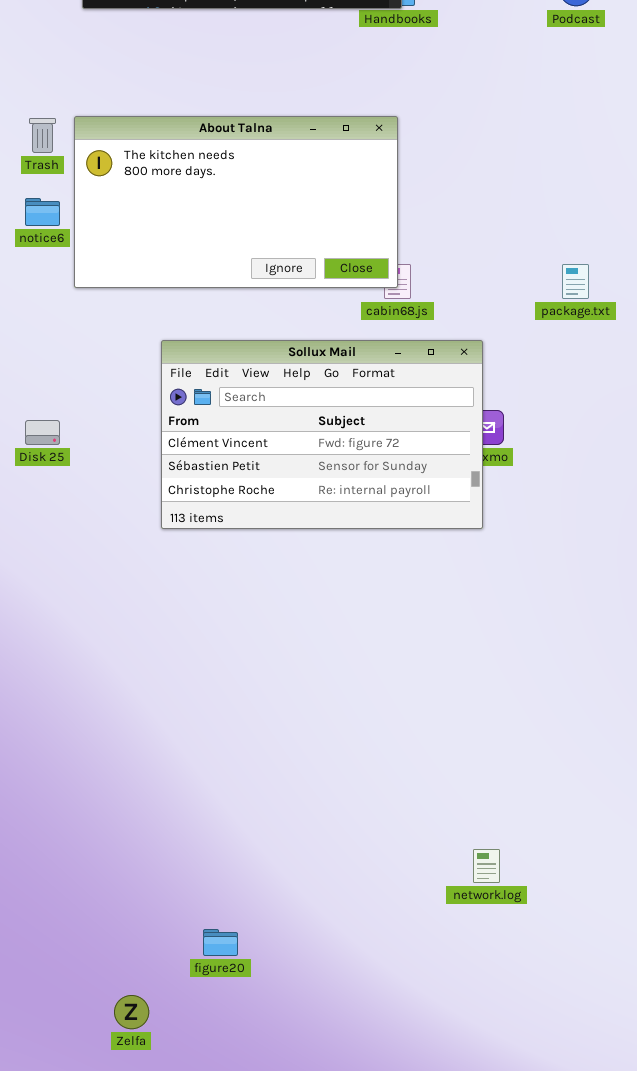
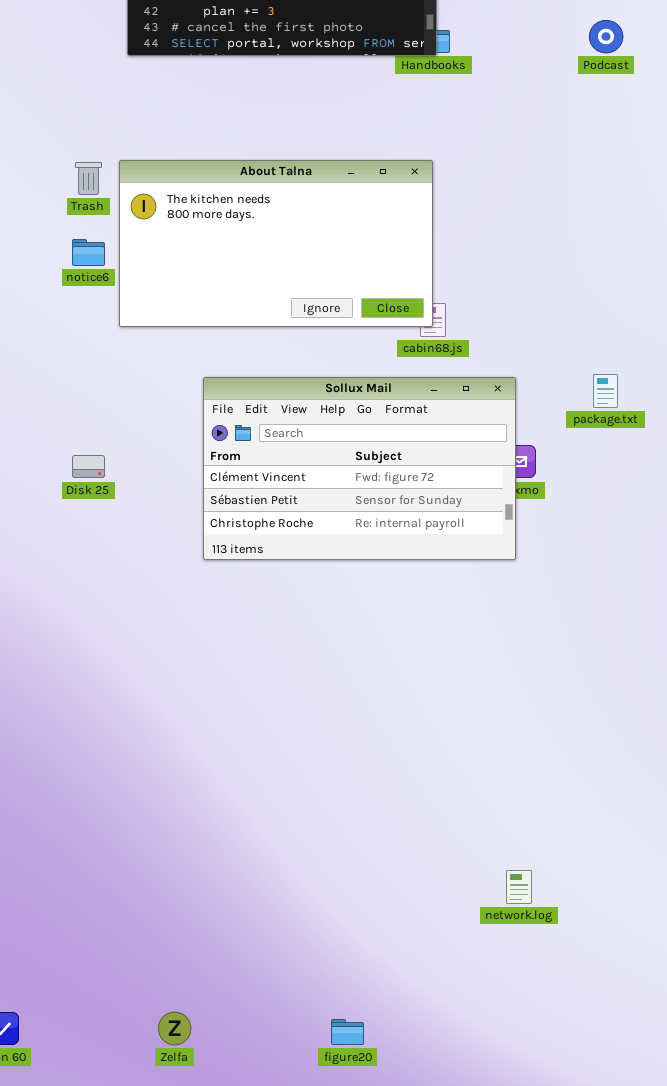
package.txt: [562,264,589,299] -> [593,374,618,408], moved
figure20: [203,929,238,956] -> [331,1019,364,1045], moved

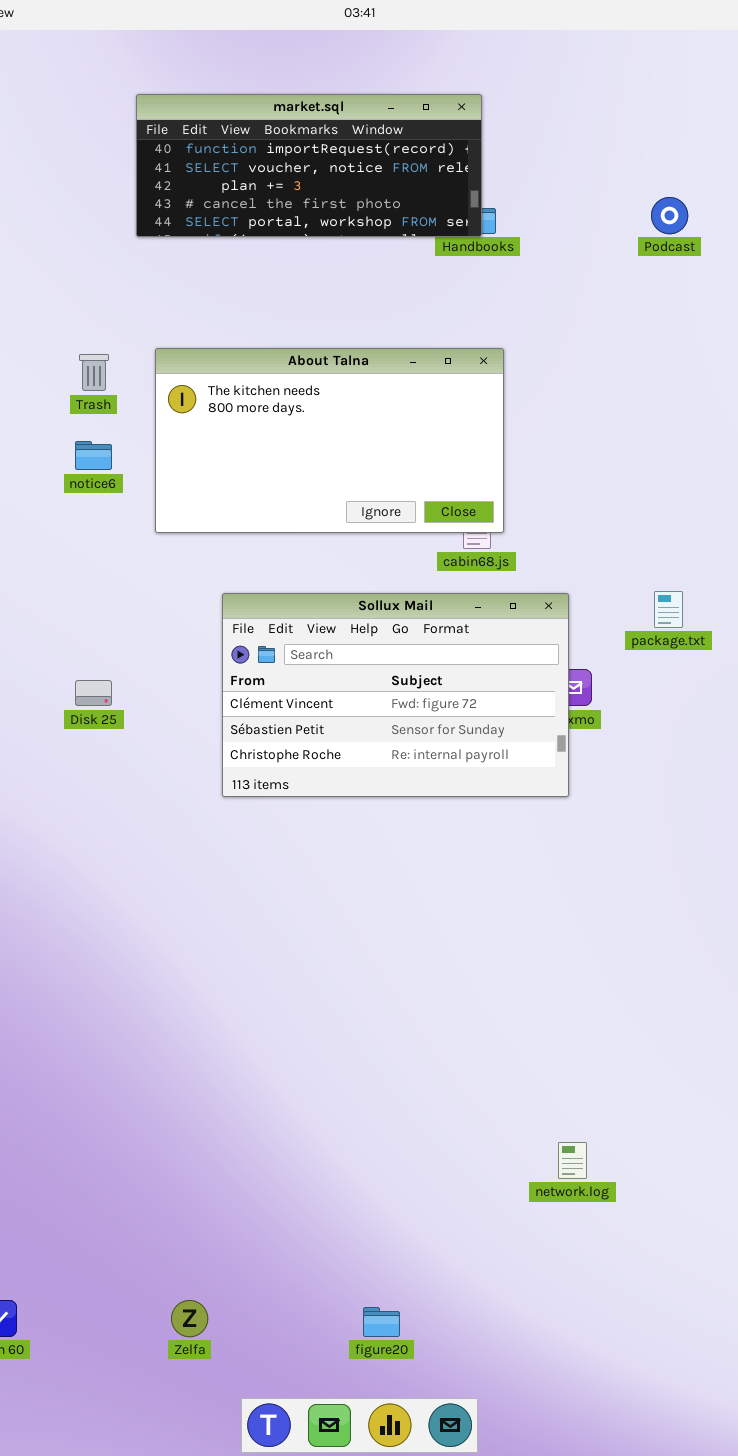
About Talna: [119,160,433,327] -> [155,348,504,533], moved

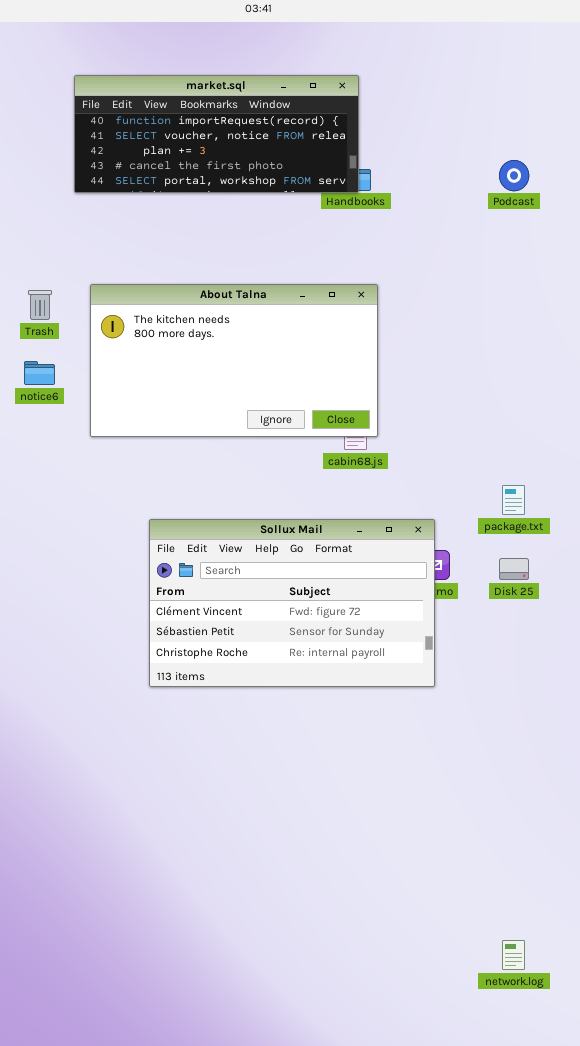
Sollux Mail: [222,593,569,797] -> [149,519,435,687], moved
Disk 25: [75,680,112,706] -> [499,558,529,580], moved
network.log: [558,1142,587,1179] -> [502,940,525,970], moved

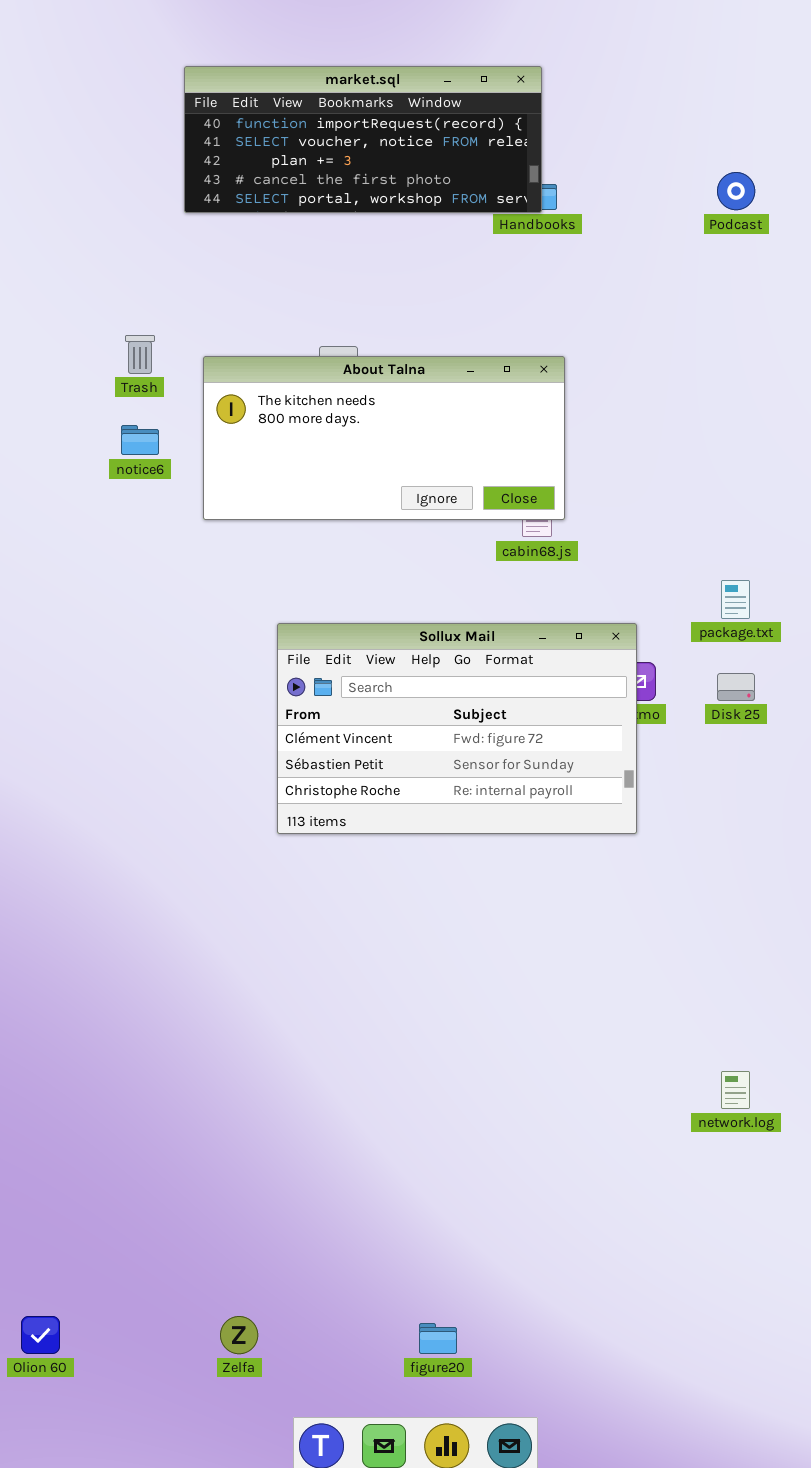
About Talna: [90,284,378,437] -> [203,356,565,520], resized
network.log: [502,940,525,970] -> [721,1071,750,1109], moved

